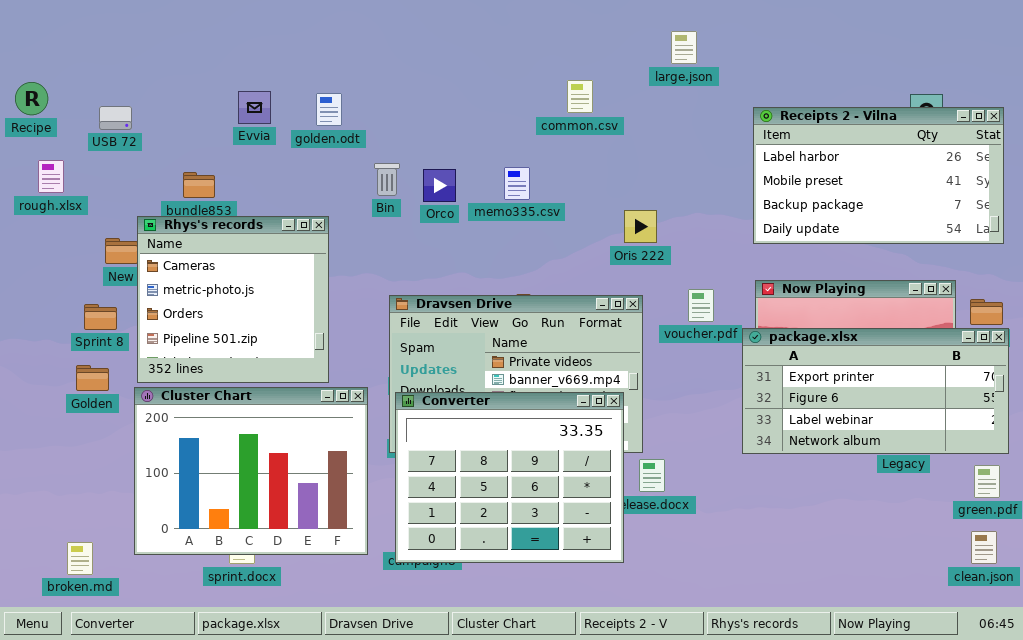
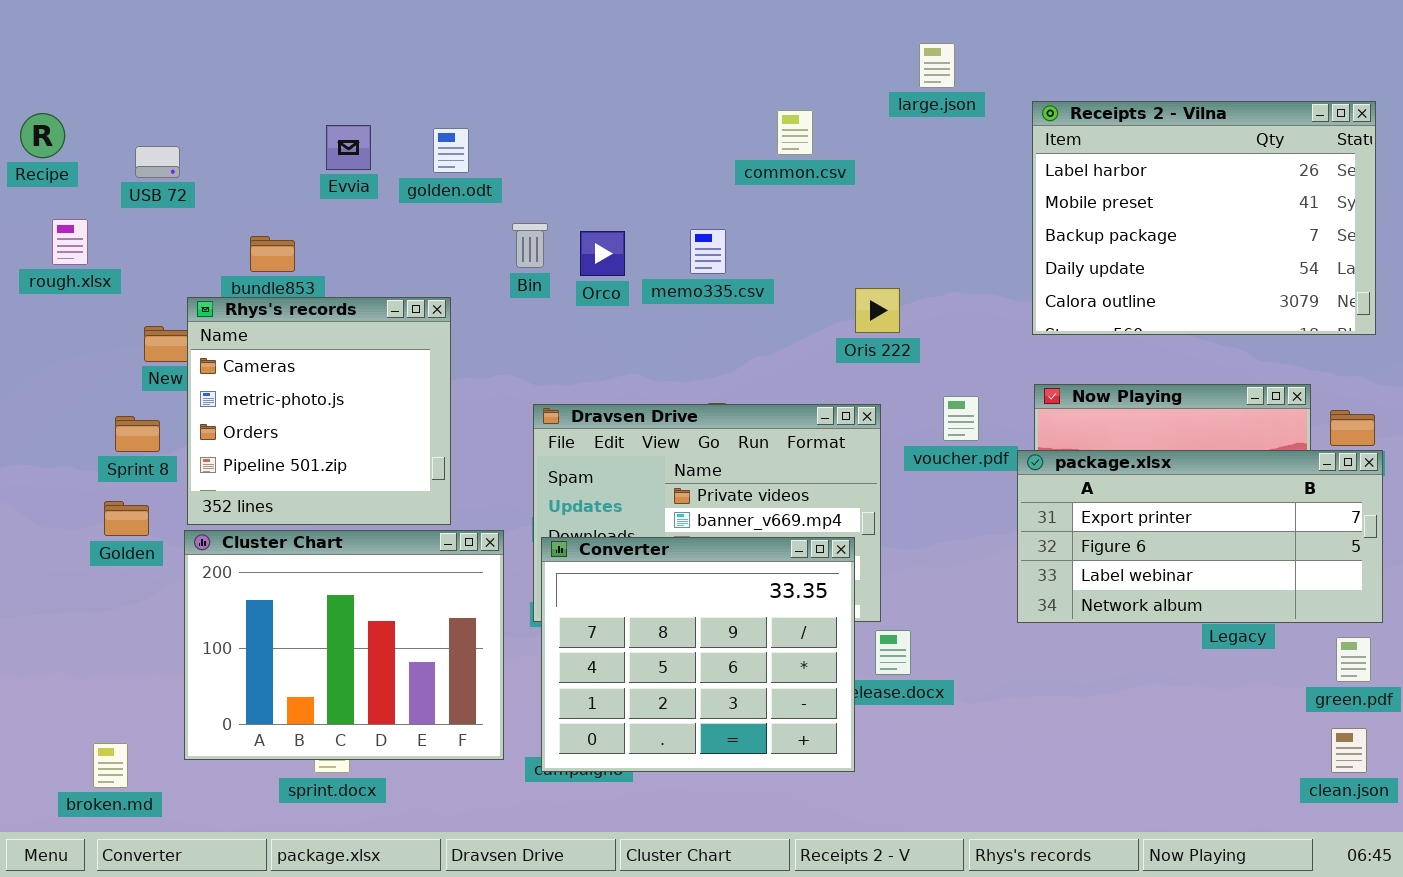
Receipts 2 - Vilna: [753,107,1004,244] -> [1032,101,1376,335], resized

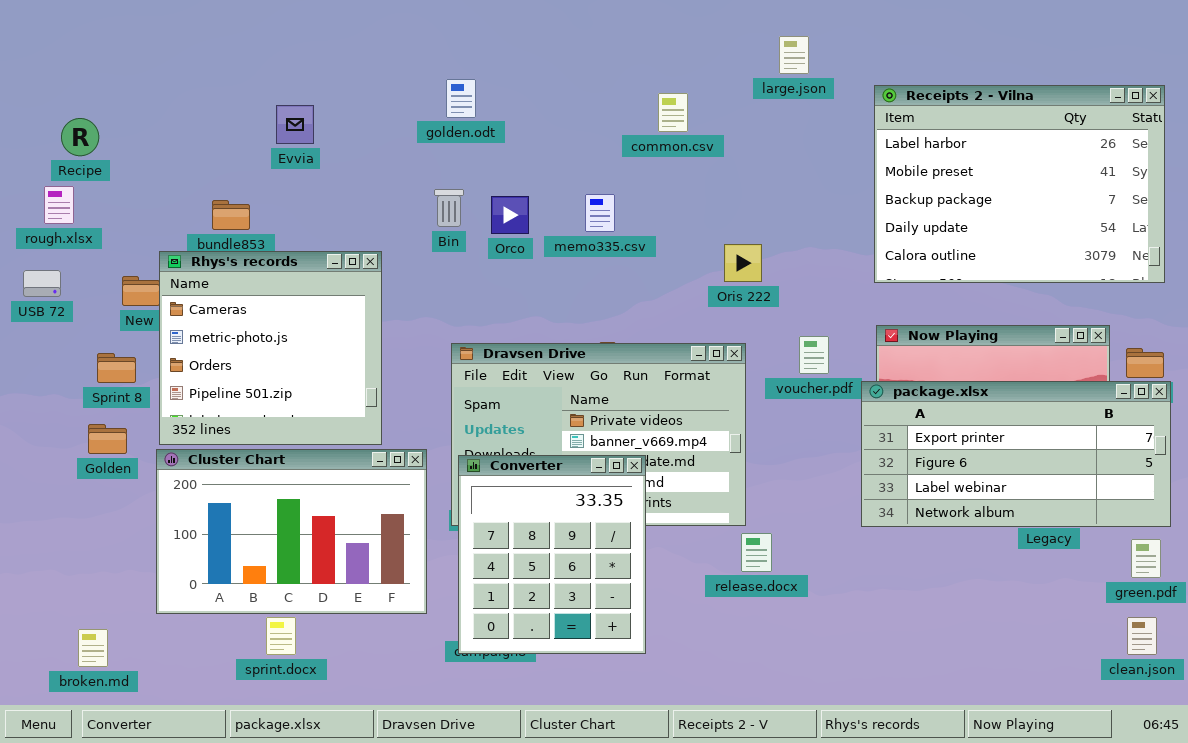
Recipe: [20,113,65,158] -> [61,118,99,156], moved
golden.odt: [433,128,469,173] -> [446,79,476,118], moved
USB 72: [135,146,180,178] -> [23,270,61,297], moved
Cluster Chart: [184,530,504,760] -> [156,449,427,614], resized
Converter: [541,537,855,772] -> [458,455,646,654], resized

